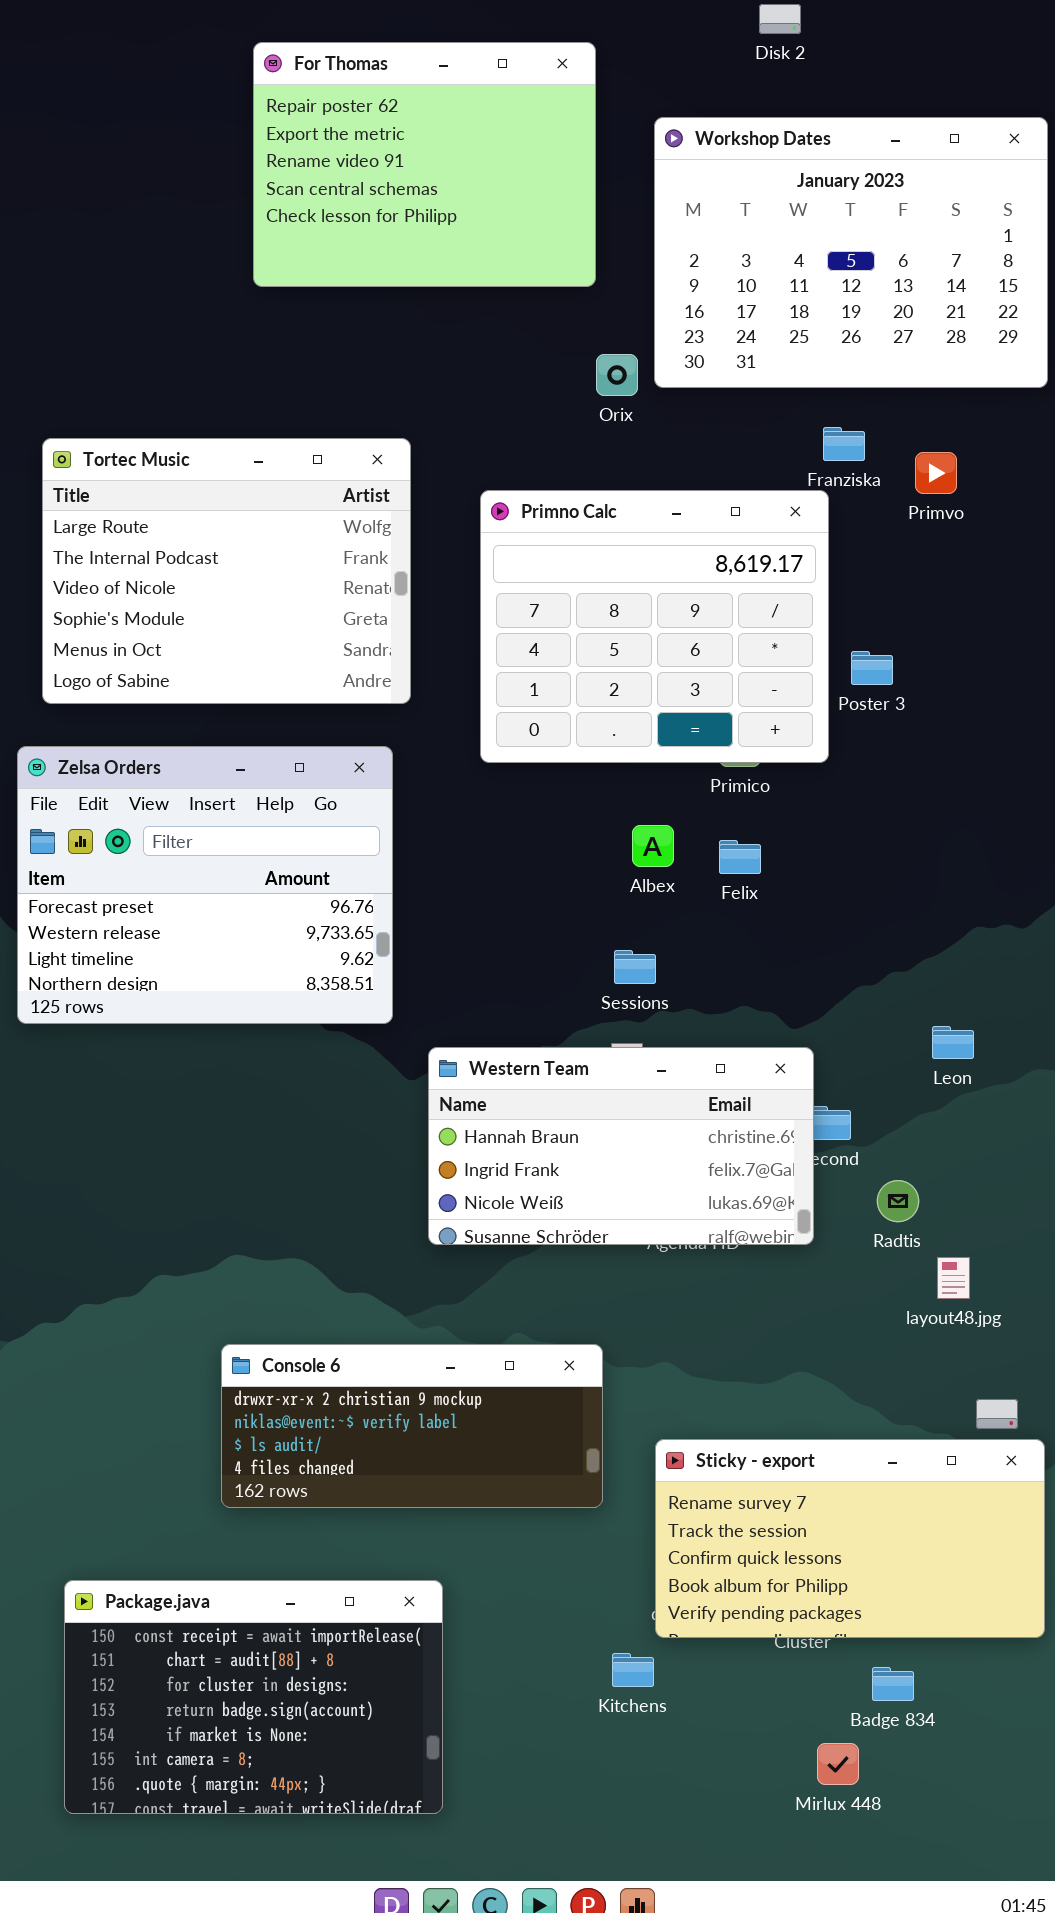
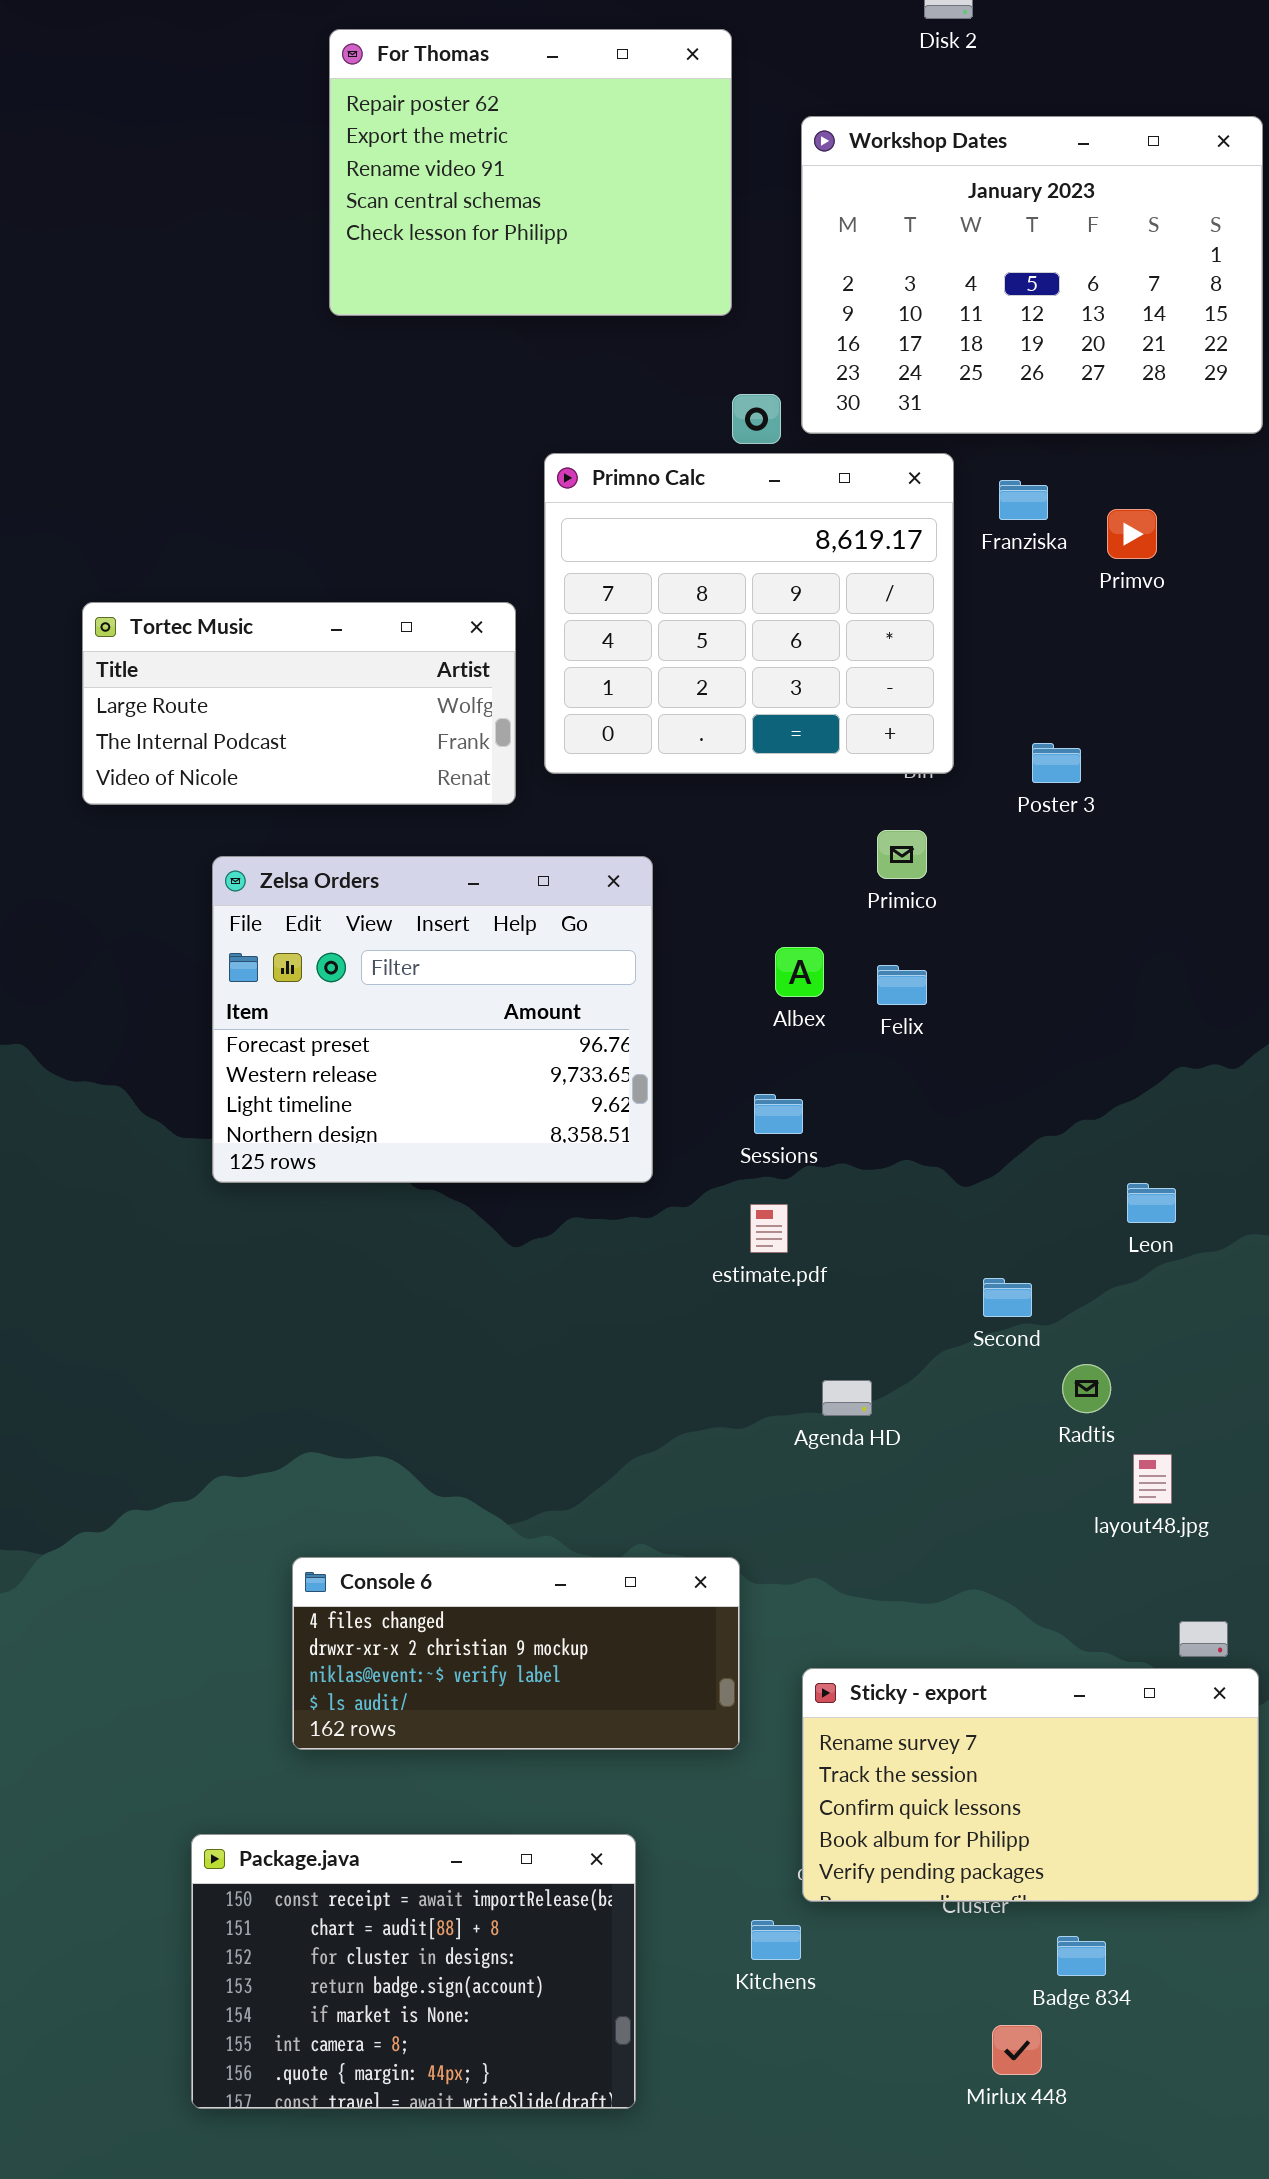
Tortec Music: [42,438,411,704] -> [82,602,516,805], resized
Primno Calc: [480,490,829,763] -> [544,453,954,774], moved
Zelsa Orders: [17,746,393,1024] -> [212,856,653,1183], moved
Western Team: [428,1047,814,1245] -> none, closed
Console 6: [221,1344,603,1508] -> [292,1557,740,1750], scrolled up 1 row
Package.java: [64,1580,443,1814] -> [191,1834,636,2109], moved

